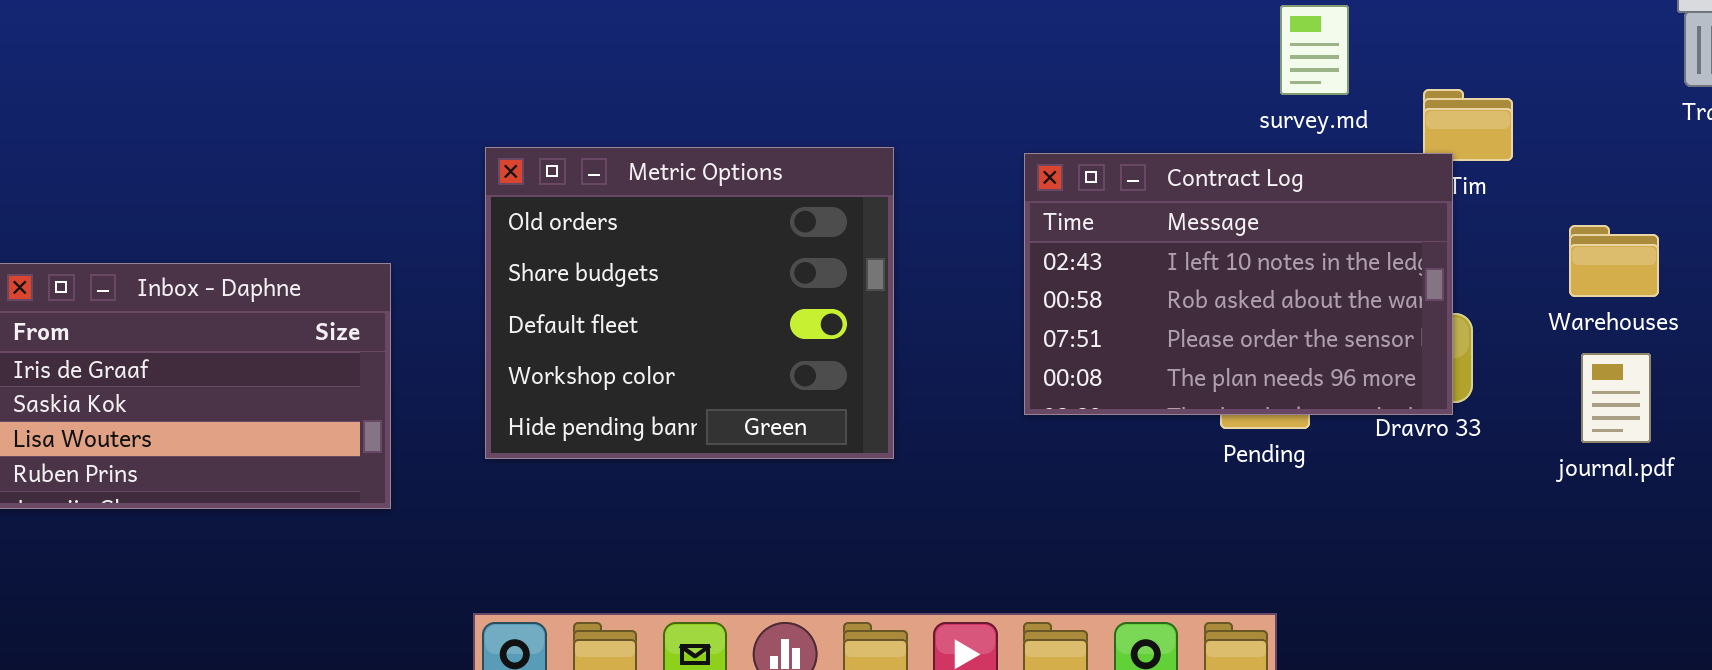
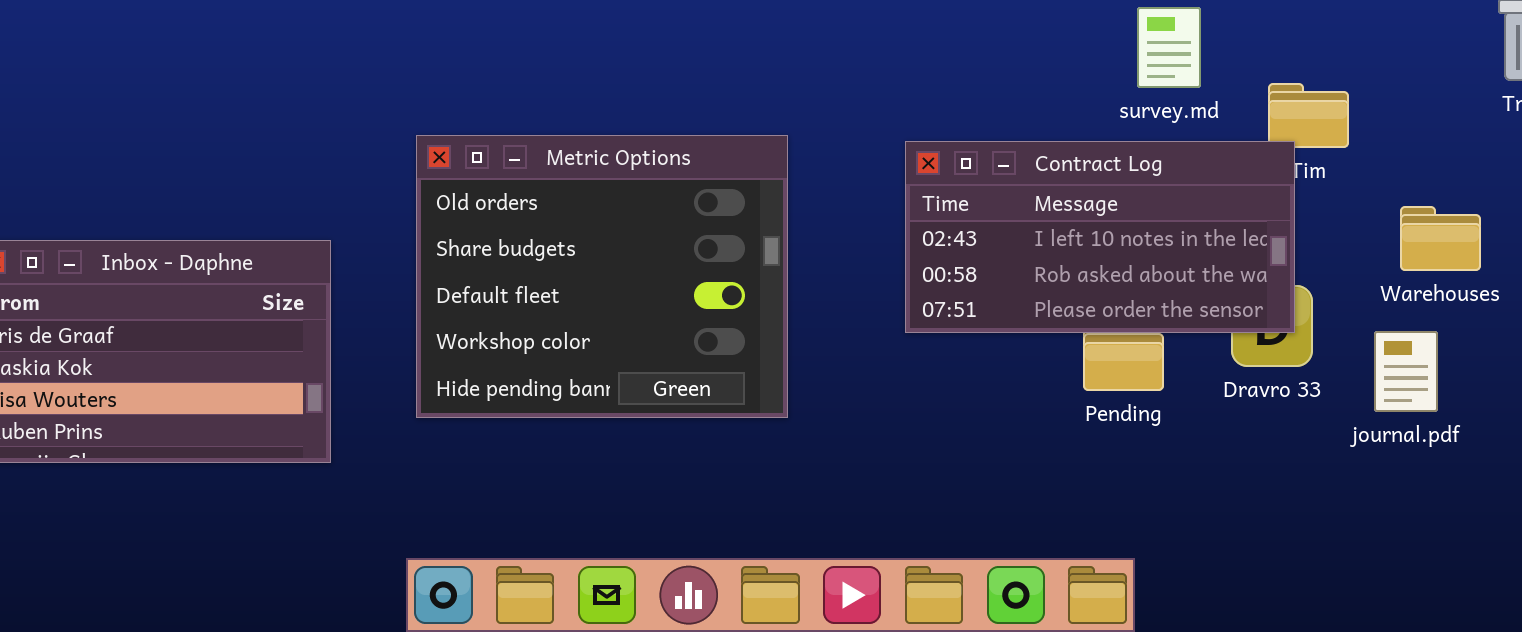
Contract Log: [1024,153,1453,415] -> [905,141,1295,333], resized
journal.pdf: [1581,353,1651,443] -> [1374,331,1438,412], moved

